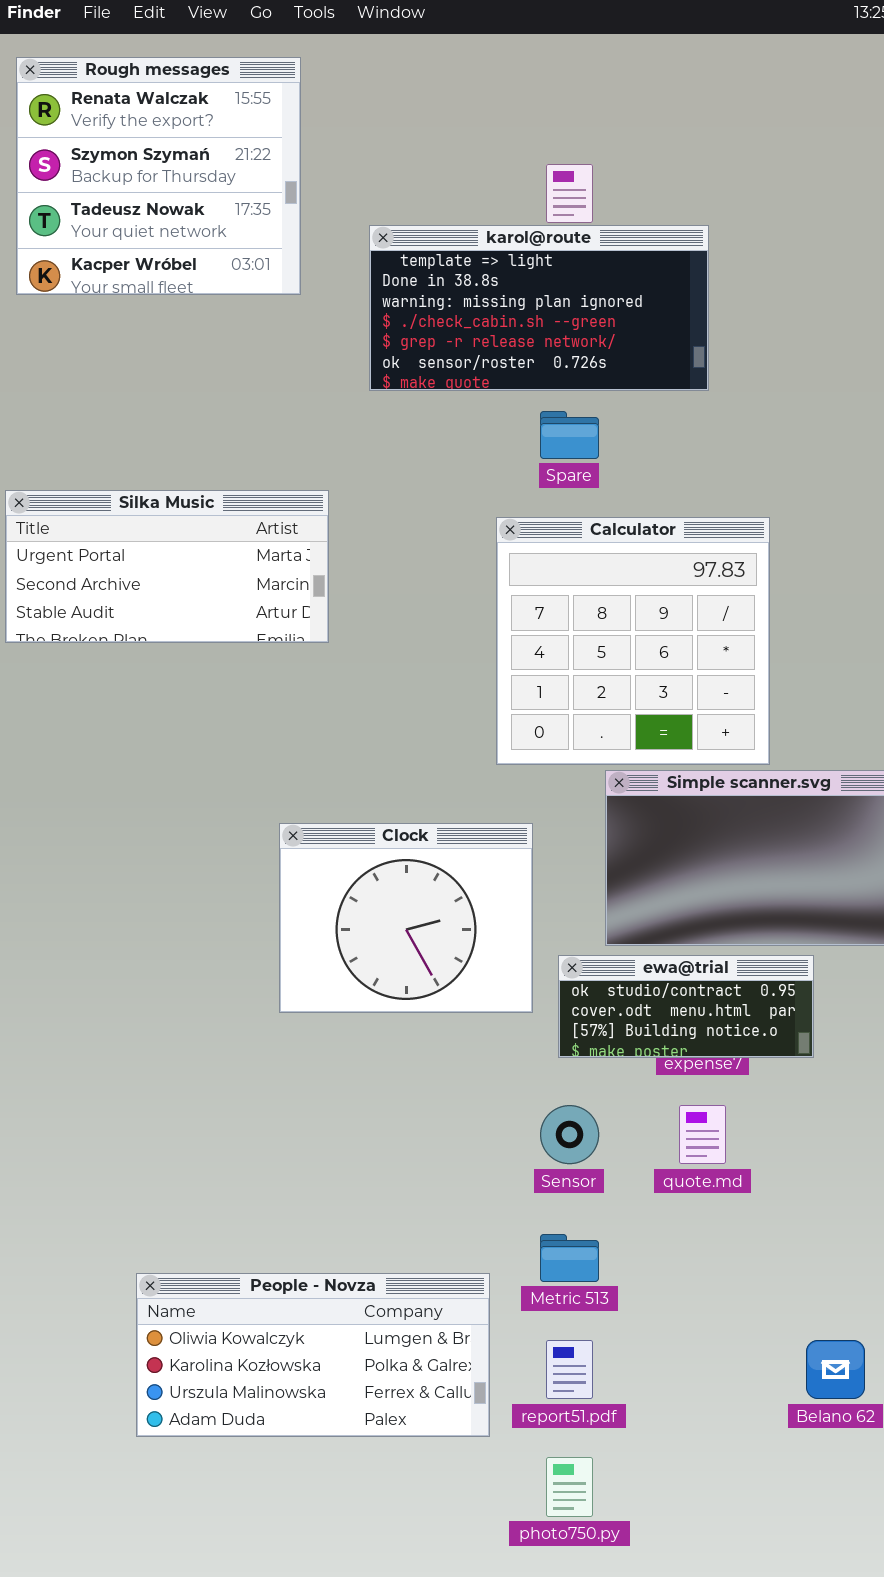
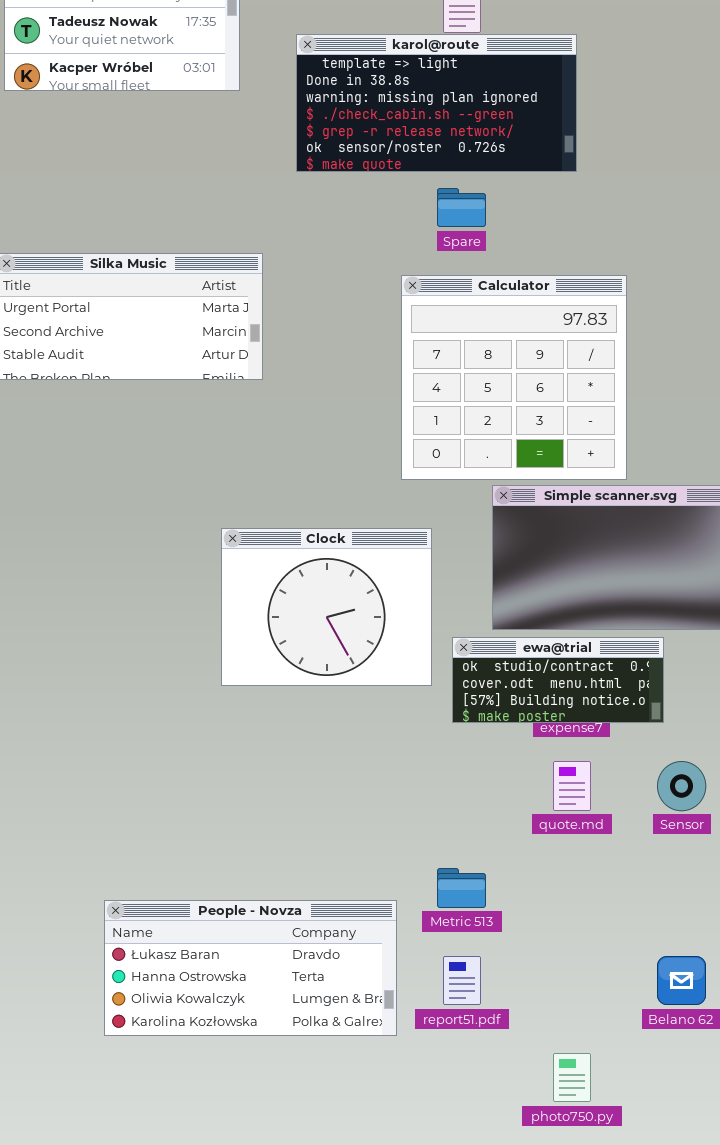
Sensor: [540,1105,599,1164] -> [657,761,706,811], moved
People - Novza: [136,1273,490,1437] -> [104,900,397,1036], scrolled up 2 rows
photo750.py: [546,1457,593,1517] -> [553,1053,591,1102], moved

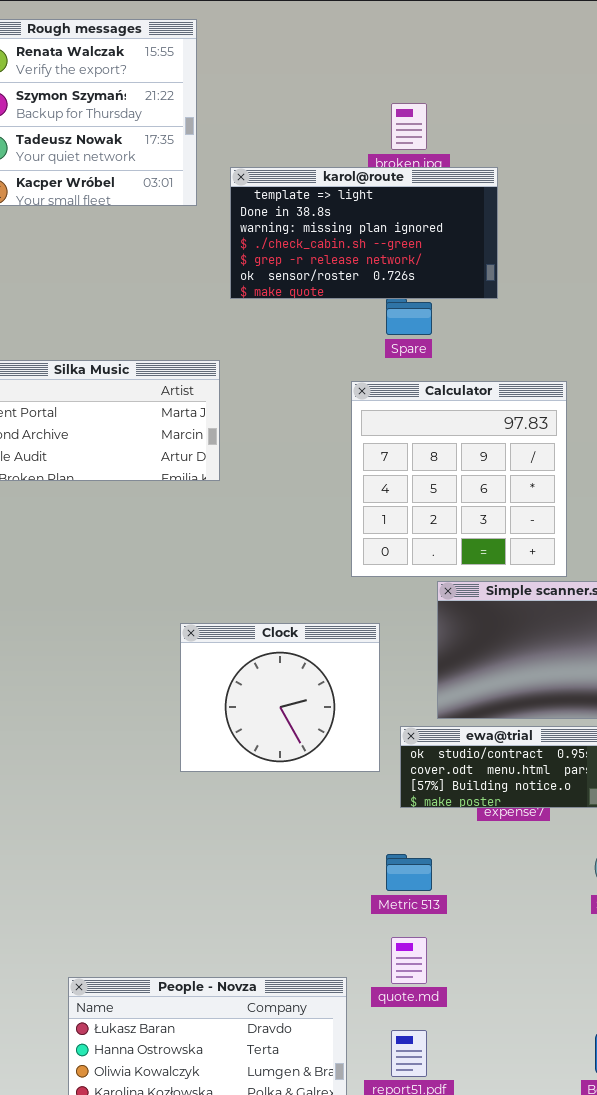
karol@route: [296,34,577,172] -> [230,167,498,299], moved
quote.md: [553,761,591,811] -> [391,937,427,984], moved
Metric 513: [437,868,486,908] -> [386,854,432,891], moved

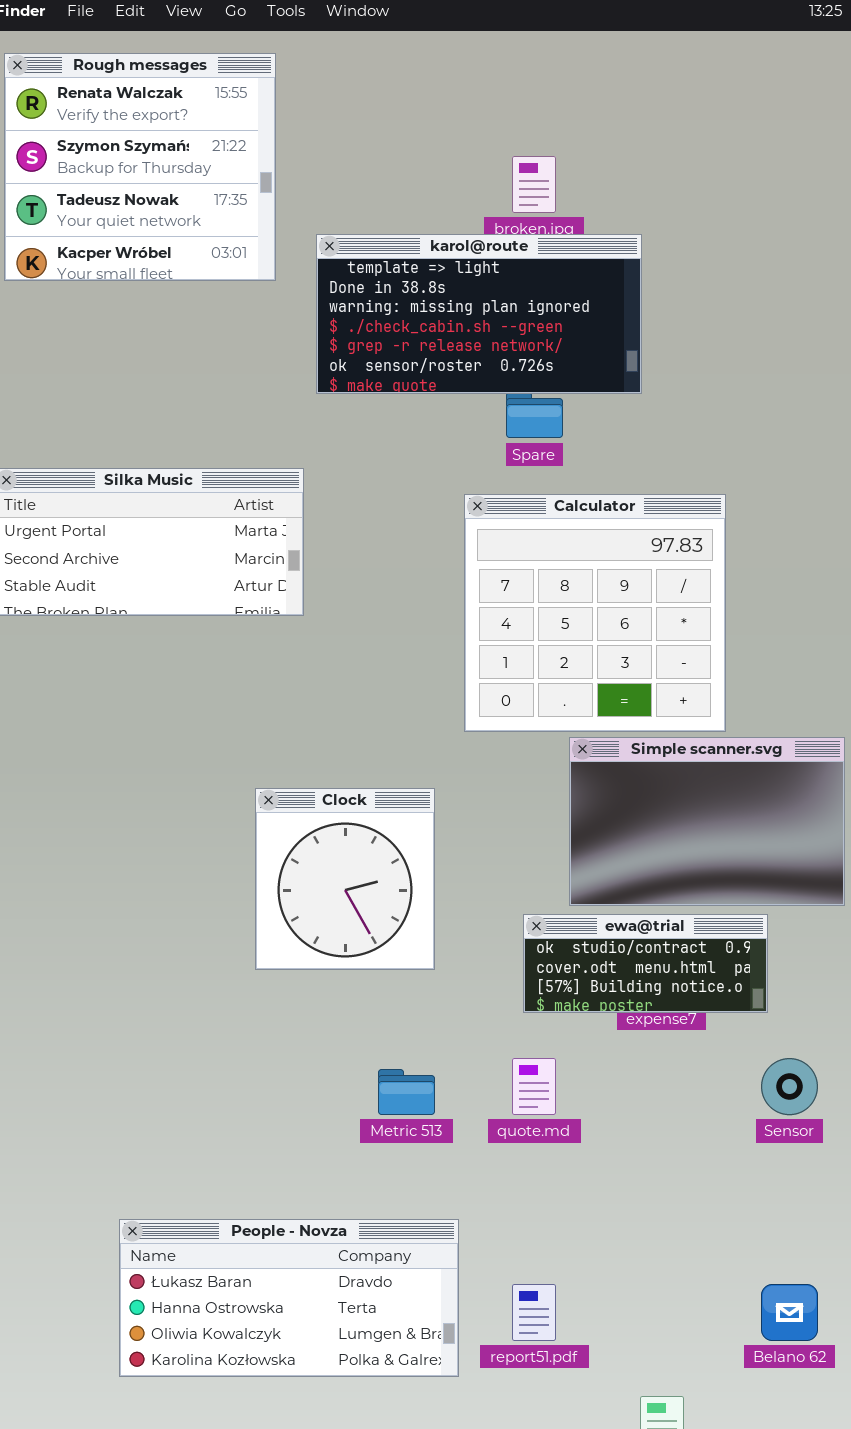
Clock: [180,623,380,772] -> [255,788,435,970], resized
Metric 513: [386,854,432,891] -> [378,1069,435,1115], moved
quote.md: [391,937,427,984] -> [512,1058,556,1115], moved

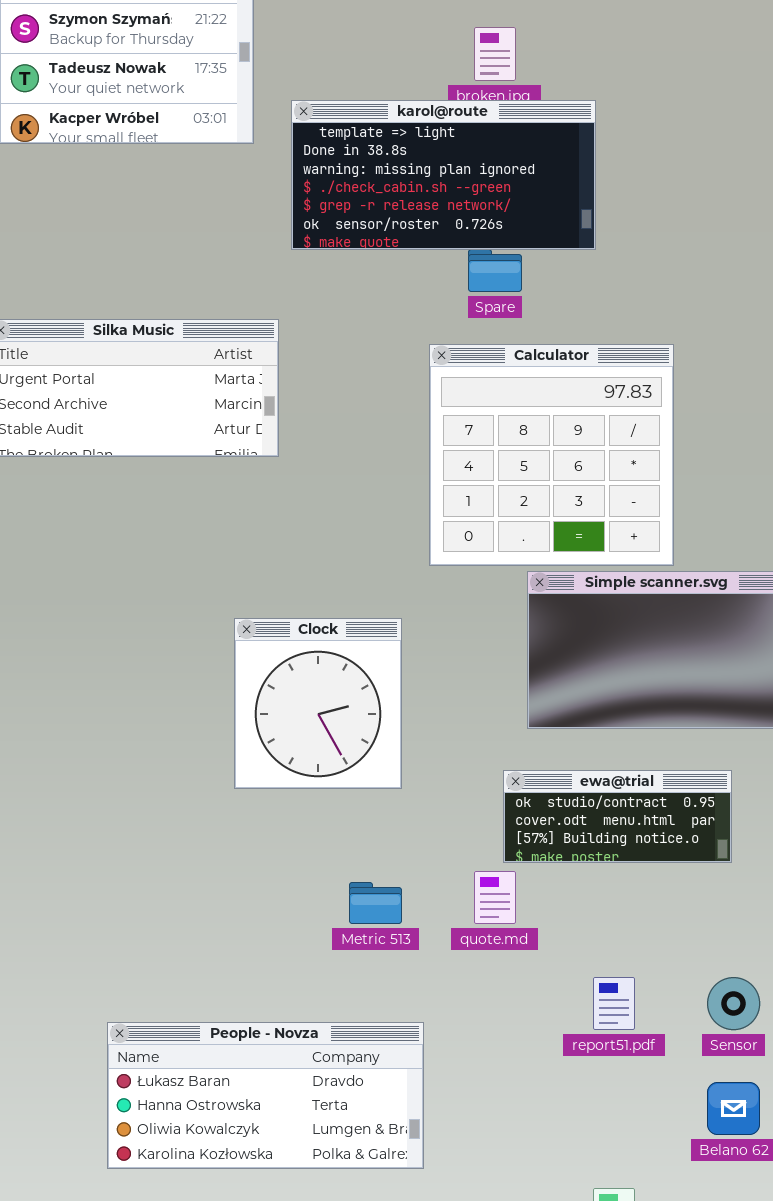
ewa@trial: [523,914,768,1013] -> [503,770,732,863], moved
Sensor: [761,1058,818,1115] -> [707,977,760,1030], moved
report51.pdf: [512,1284,556,1341] -> [593,977,635,1030], moved

